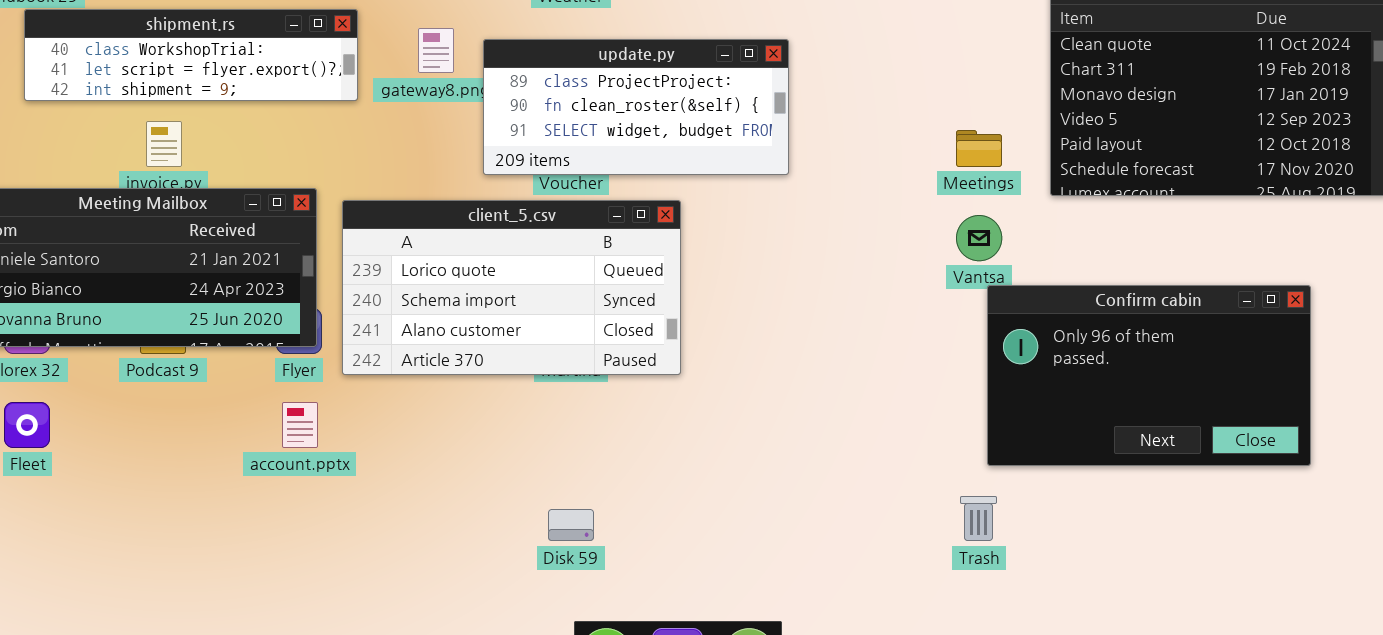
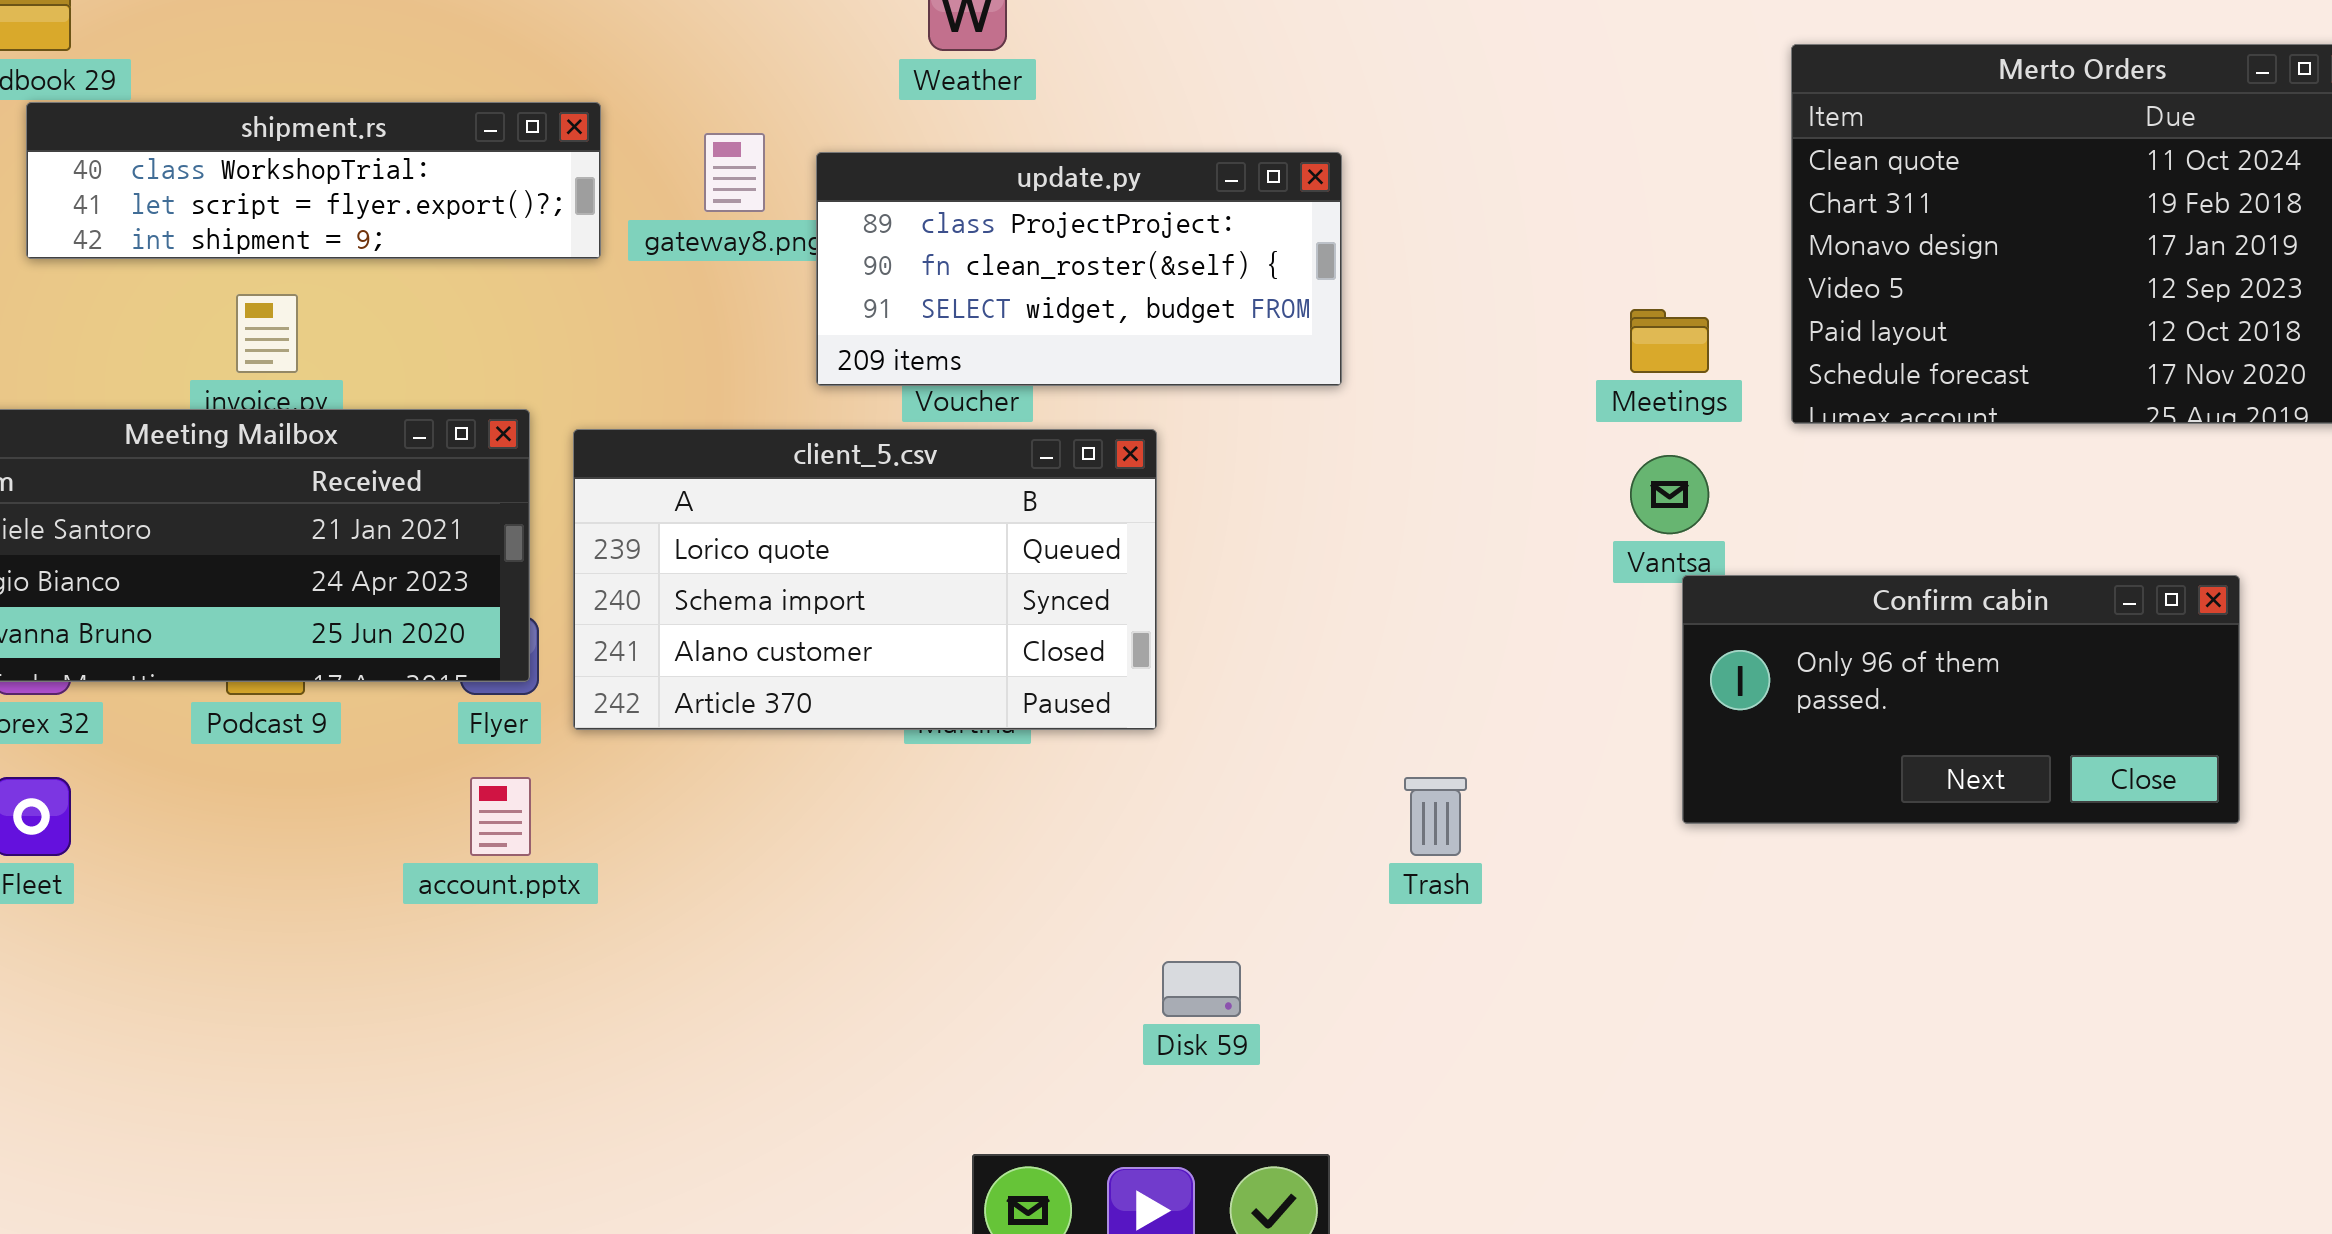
Confirm cabin: [987,285,1311,466] -> [1682,575,2240,824], resized
Trash: [960,496,997,541] -> [1404,777,1467,856], moved
Disk 59: [548,509,594,541] -> [1162,961,1241,1017], moved

